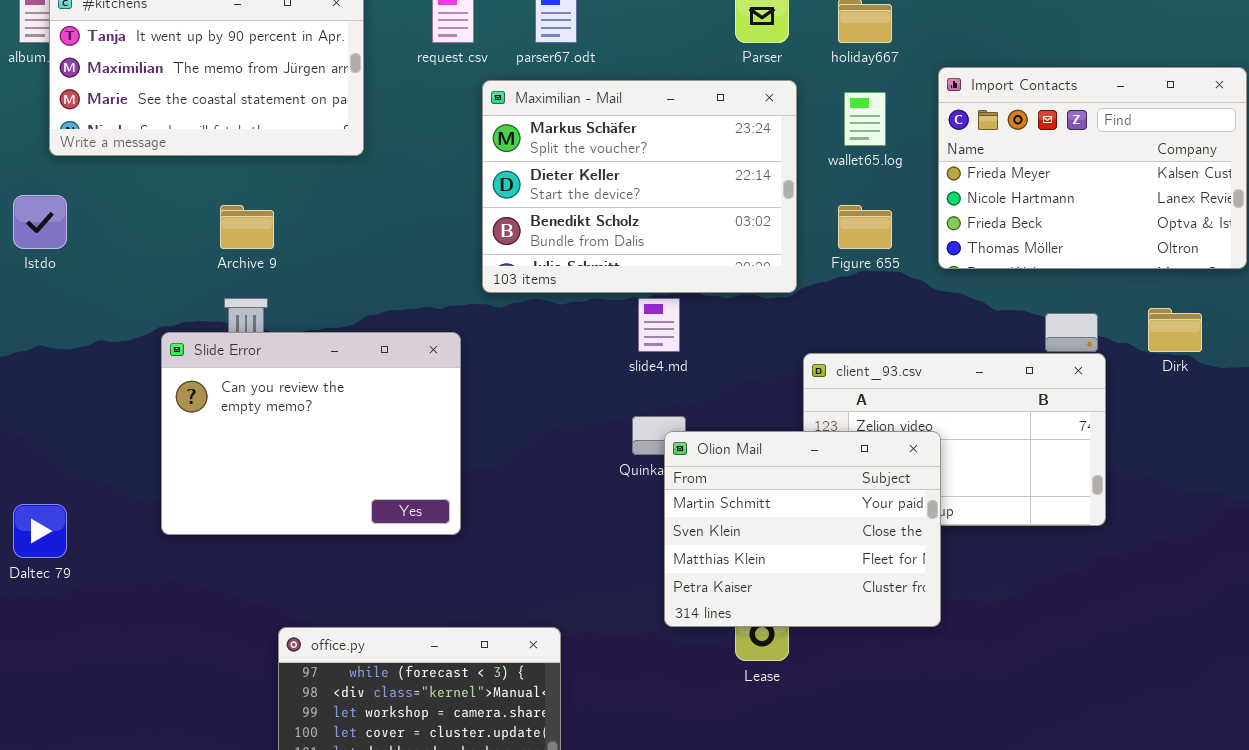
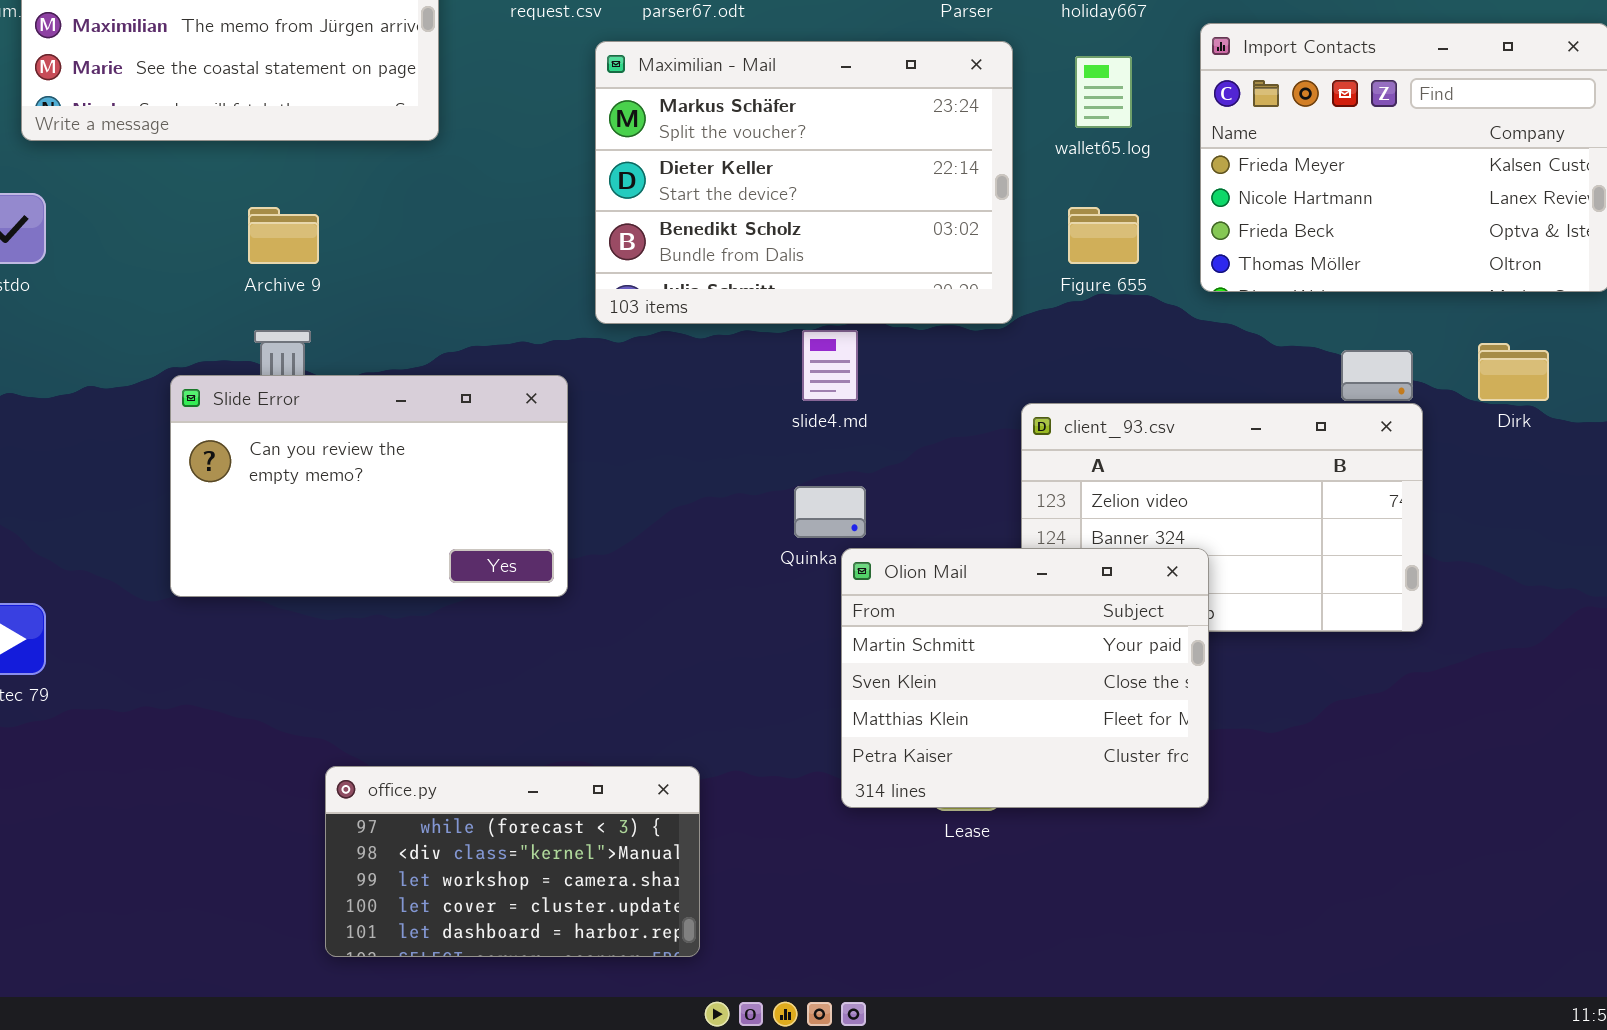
Slide Error: [161,332,461,535] -> [170,375,568,597], resized
Olion Mail: [664,431,941,627] -> [841,548,1209,808], moved

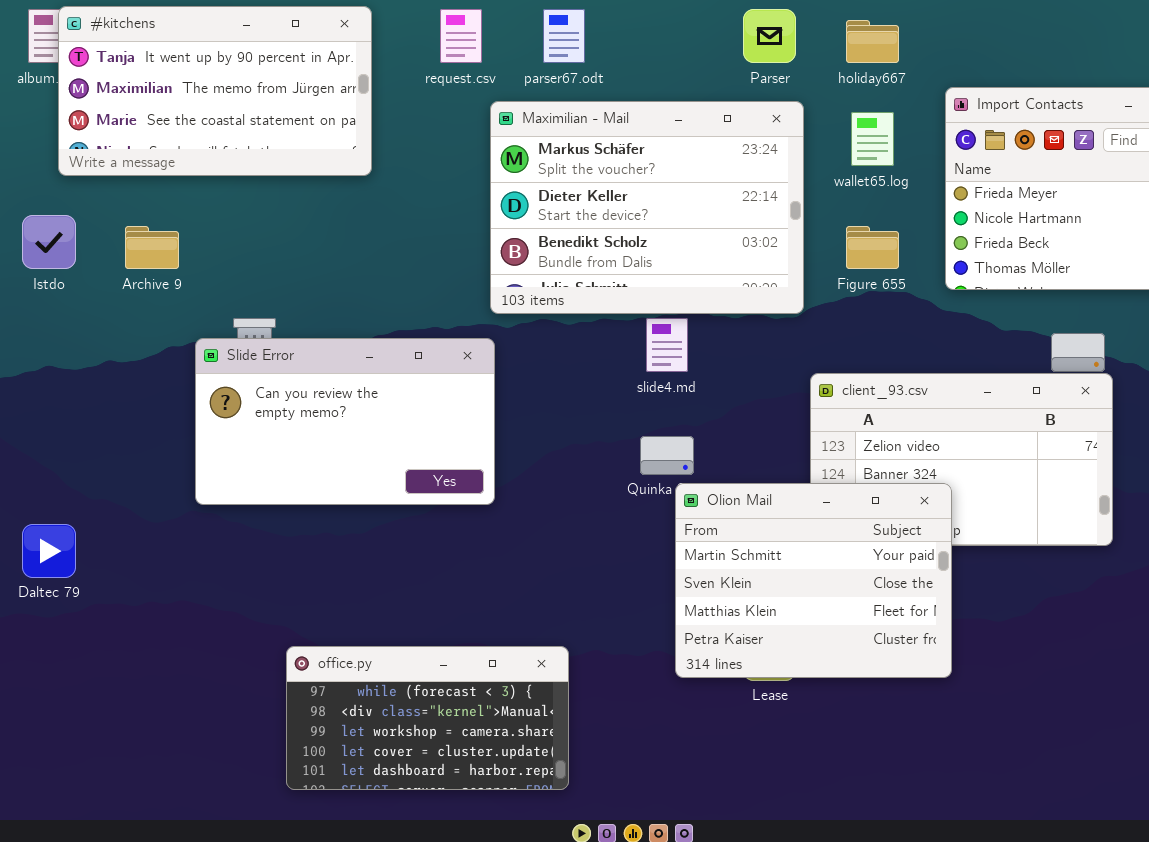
Archive 9: [248,207,319,264] -> [125,226,179,269], moved
Slide Error: [170,375,568,597] -> [195,338,495,505], moved

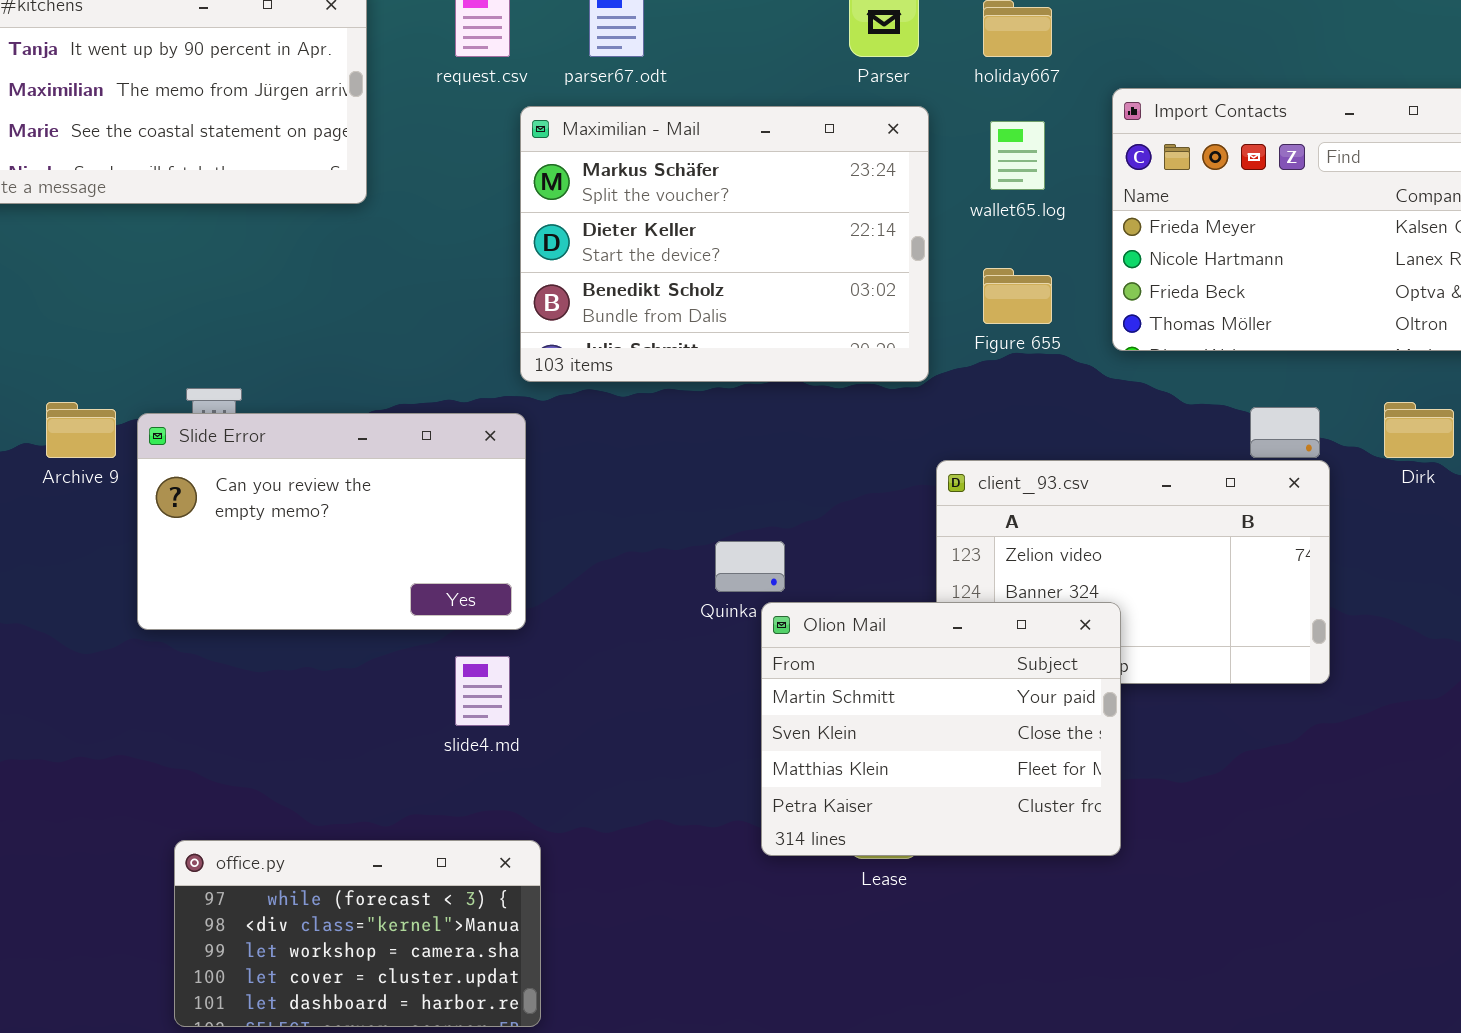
Archive 9: [125,226,179,269] -> [46,402,116,458], moved
slide4.md: [646,318,688,372] -> [455,656,510,726], moved
office.py: [286,646,569,790] -> [174,840,541,1027], moved

